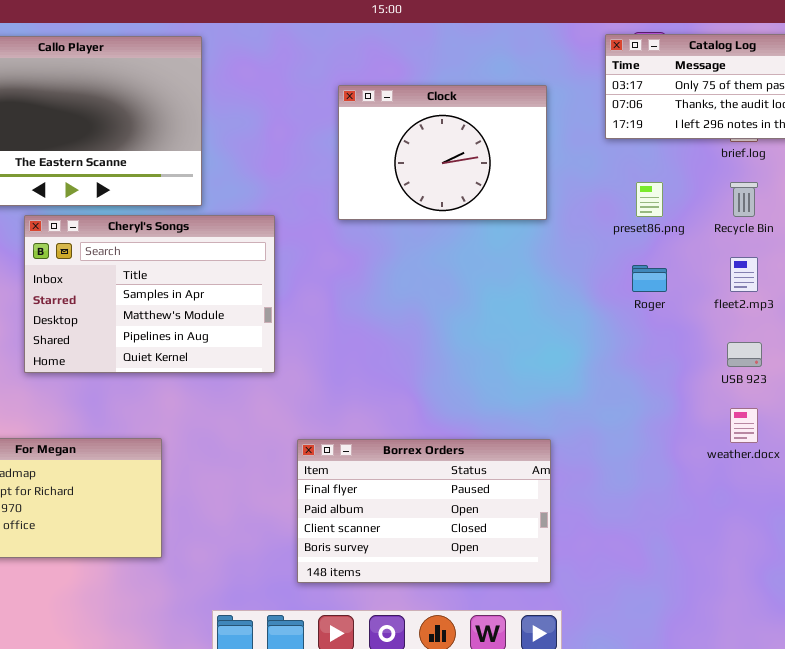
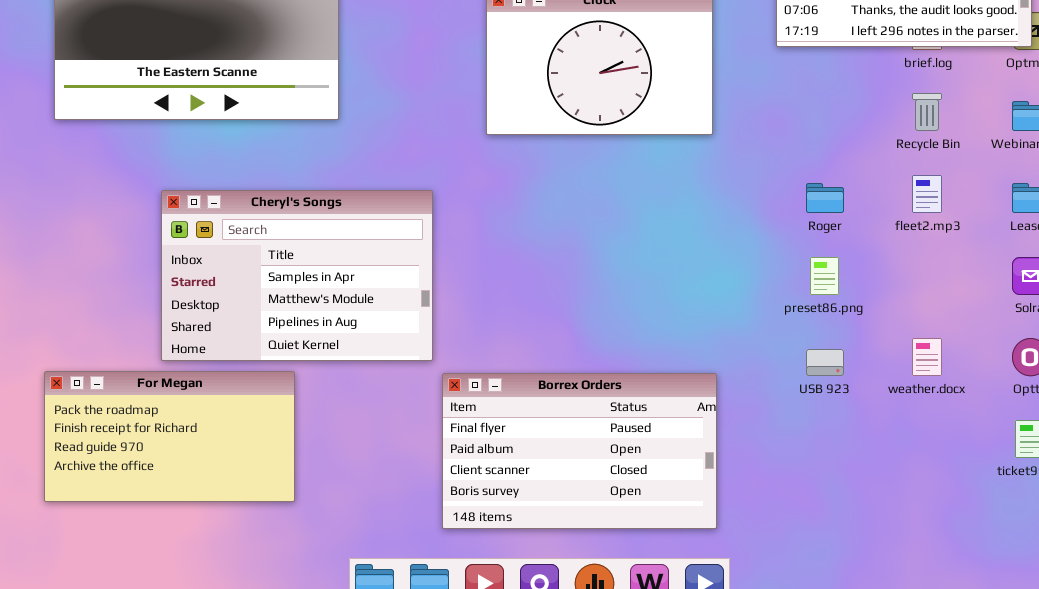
preset86.png: [636,182,663,217] -> [810,257,839,295], moved
Cheryl's Songs: [24,215,275,373] -> [161,190,433,361], moved
USB 923: [727,342,762,367] -> [806,349,844,376], moved

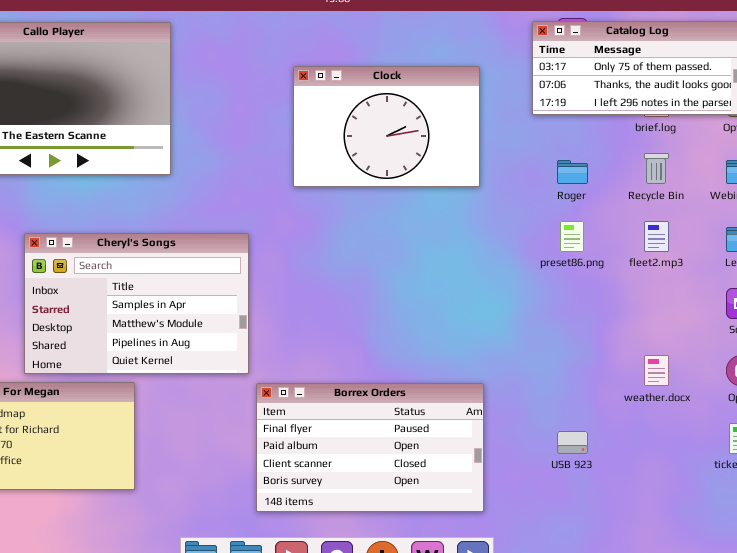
Roger: [806,183,844,213] -> [557,160,588,184], moved
preset86.png: [810,257,839,295] -> [560,221,584,252], moved
USB 923: [806,349,844,376] -> [557,431,588,454], moved

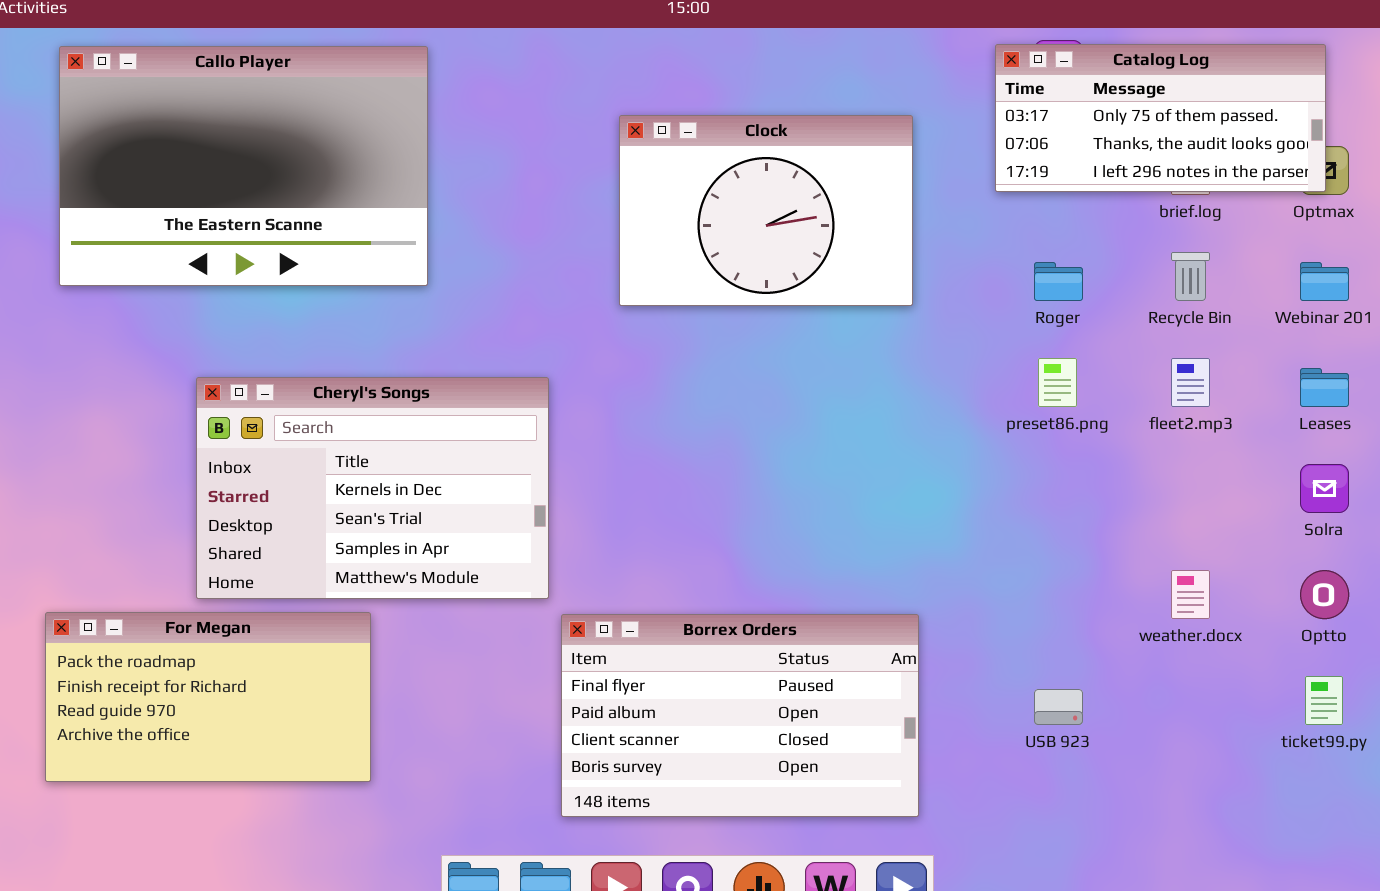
Cheryl's Songs: [24,233,249,374] -> [196,377,549,599], scrolled up 2 rows

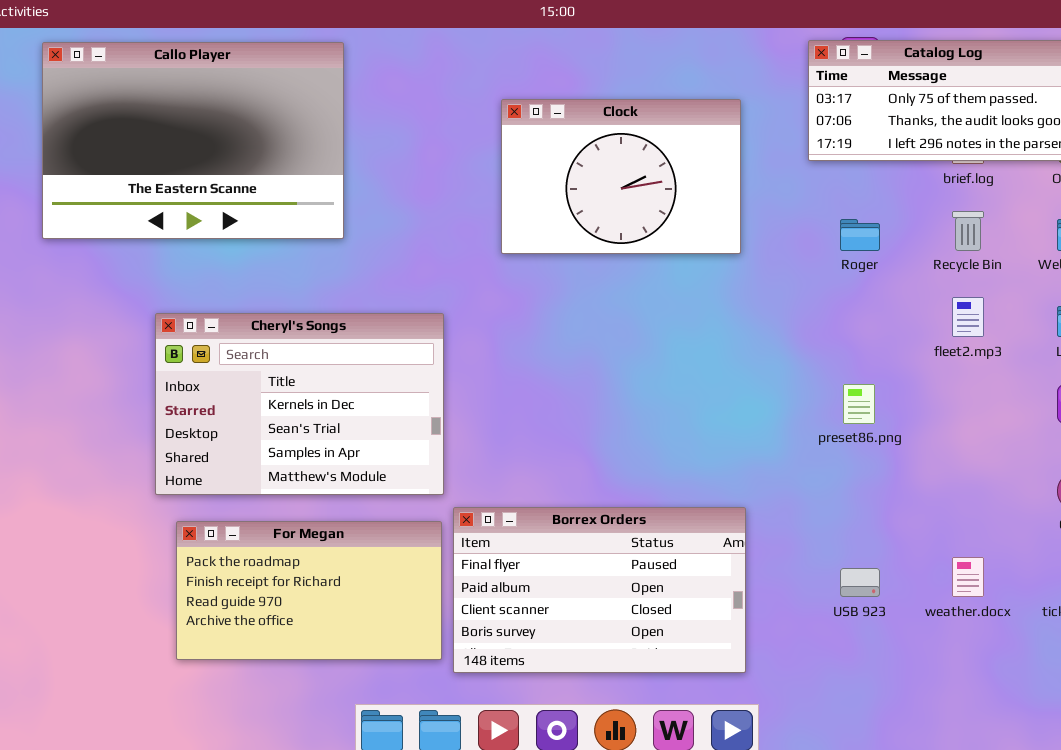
preset86.png: [1038,358,1077,407] -> [843,384,875,424], moved
weather.docx: [1171,570,1210,619] -> [952,557,984,597], moved
For Megan: [45,612,371,782] -> [176,521,442,660], moved

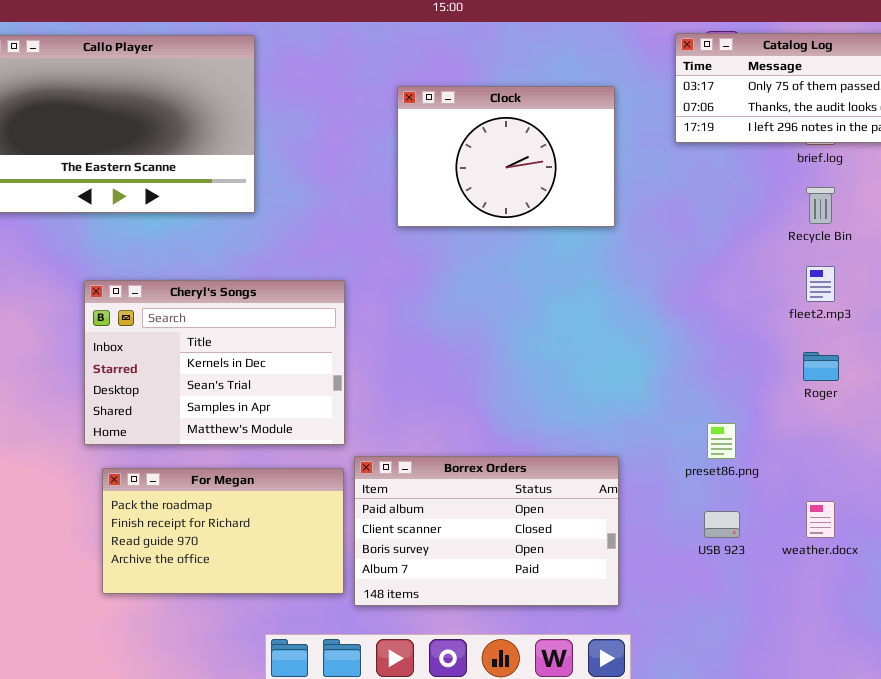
Roger: [840,219,880,251] -> [803,352,839,381], moved
preset86.png: [843,384,875,424] -> [707,423,736,459], moved
Borrex Orders: [453,507,746,673] -> [354,456,619,606], scrolled down 1 row

